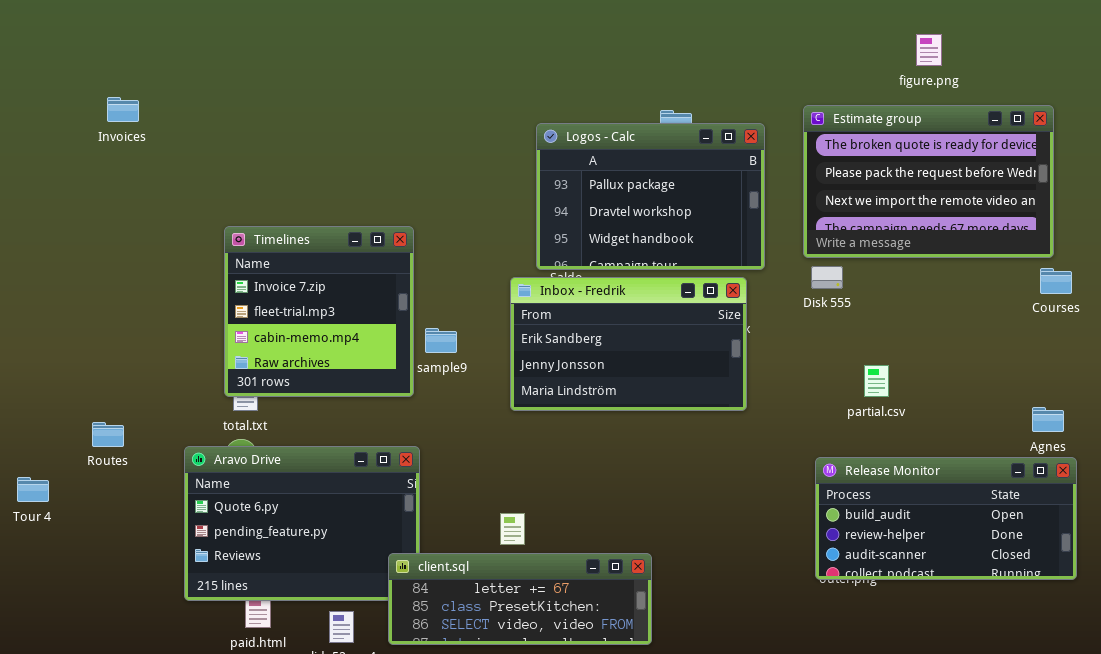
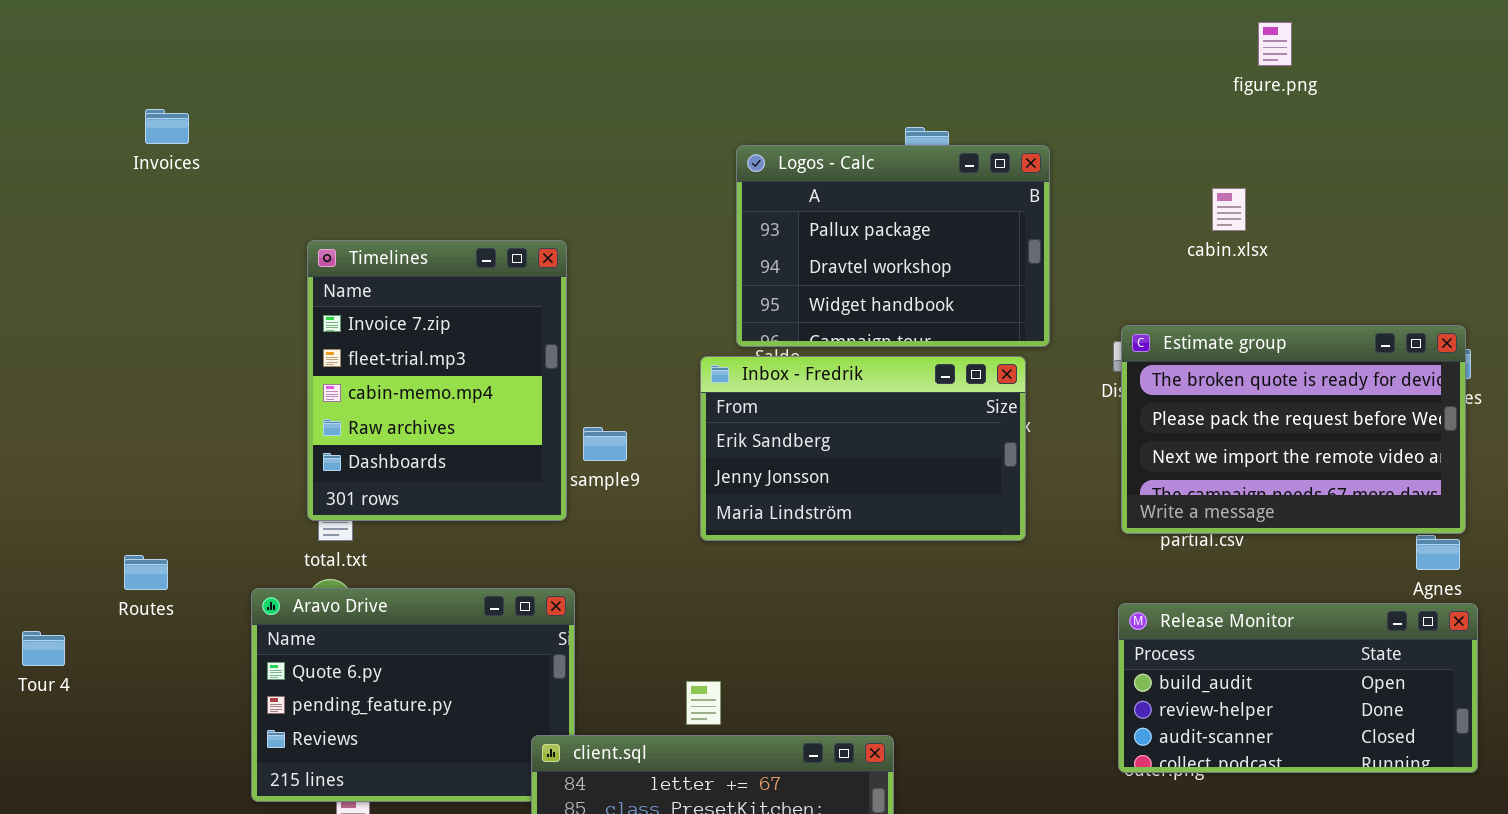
Estimate group: [803,105,1054,258] -> [1121,325,1466,534], moved
Timelines: [224,226,414,397] -> [307,240,567,521], resized

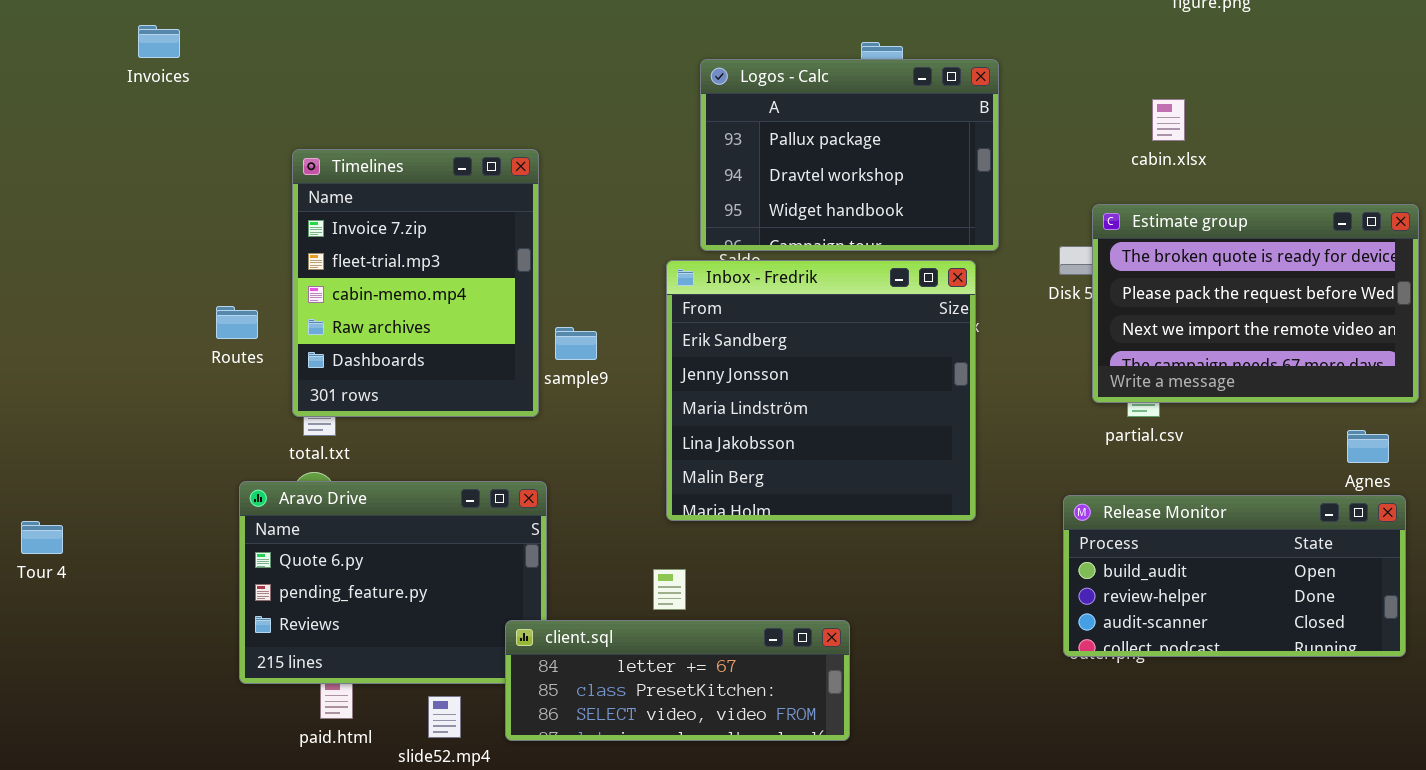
Estimate group: [1121,325,1466,534] -> [1092,204,1419,403], moved
Inbox - Fredrik: [700,356,1026,541] -> [666,260,976,521], resized
Routes: [124,555,168,590] -> [216,306,258,339], moved

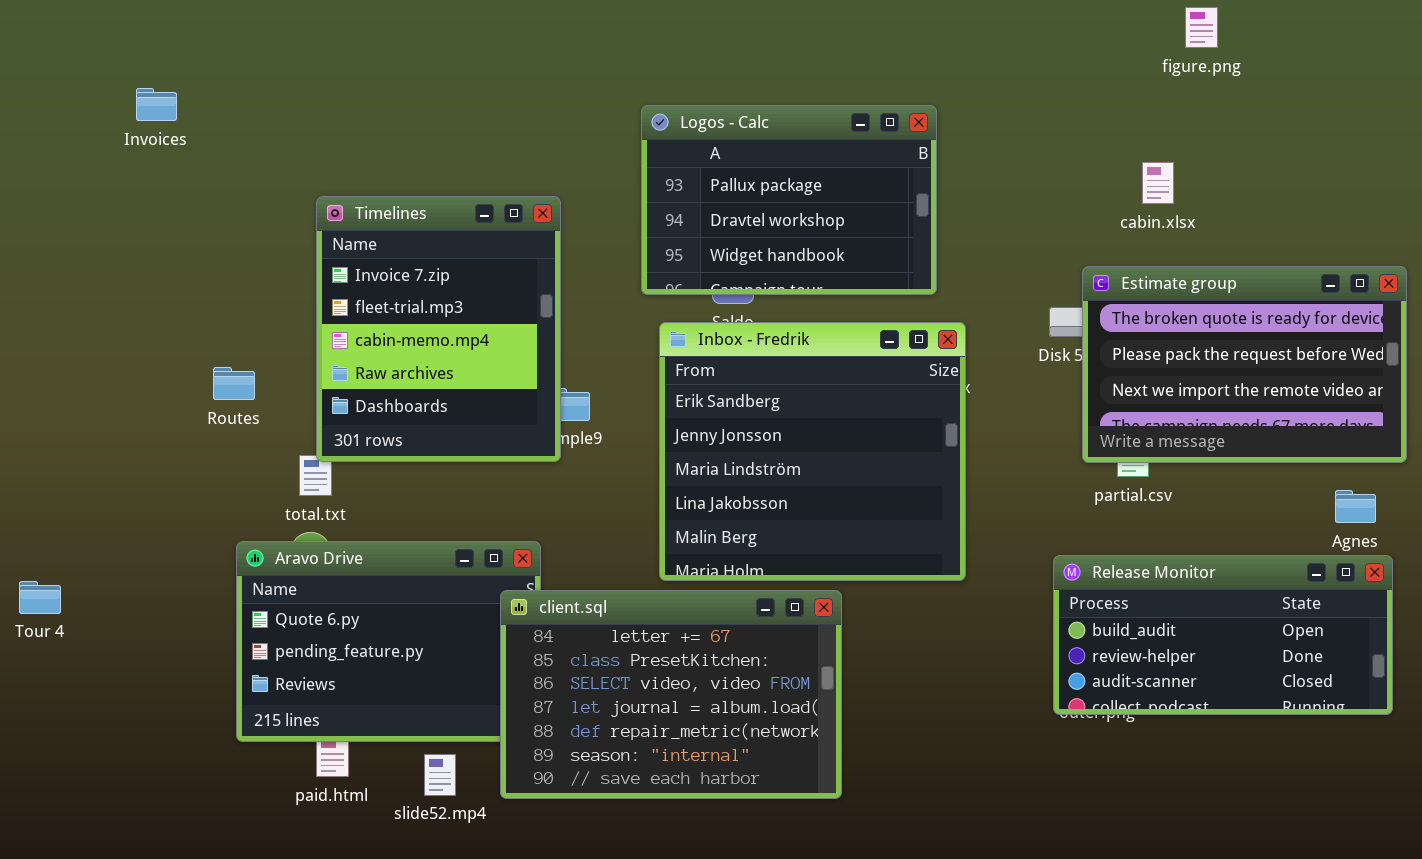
Logos - Calc: [700,59,999,251] -> [641,105,937,295], moved
Timelines: [292,149,539,417] -> [316,196,561,462], moved
client.sql: [505,620,850,741] -> [500,590,842,799], resized

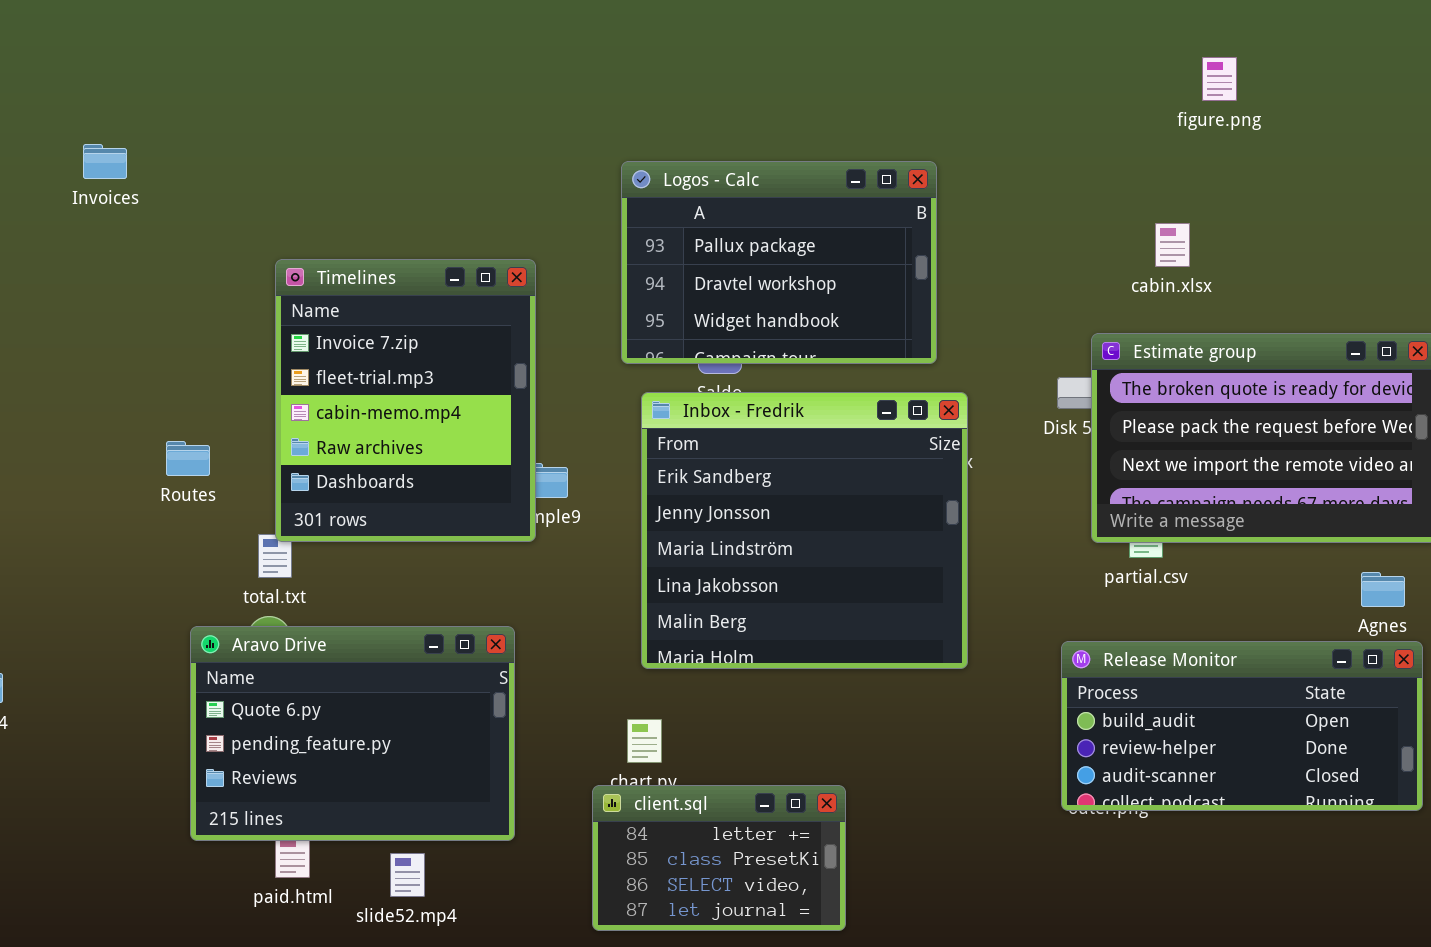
client.sql: [500,590,842,799] -> [592,785,846,931], moved, resized

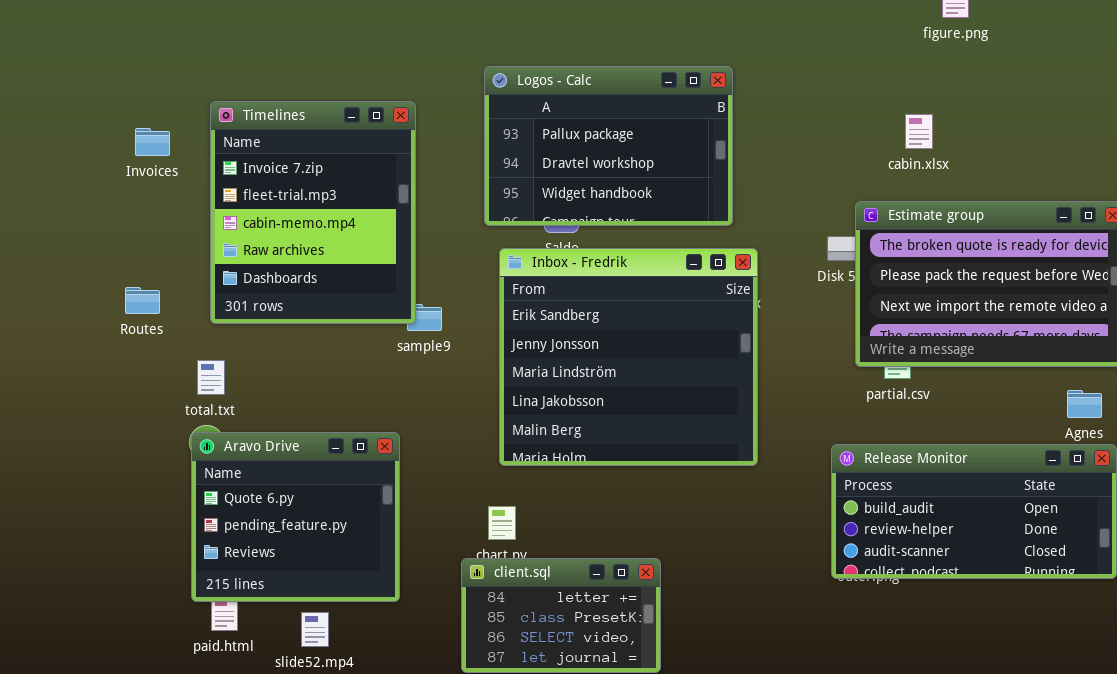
Invoices: [83,144,127,179] -> [135,128,170,156], moved
Timelines: [275,259,536,542] -> [210,101,416,324], moved
Aravo Drive: [190,626,515,841] -> [191,432,400,602], resized

